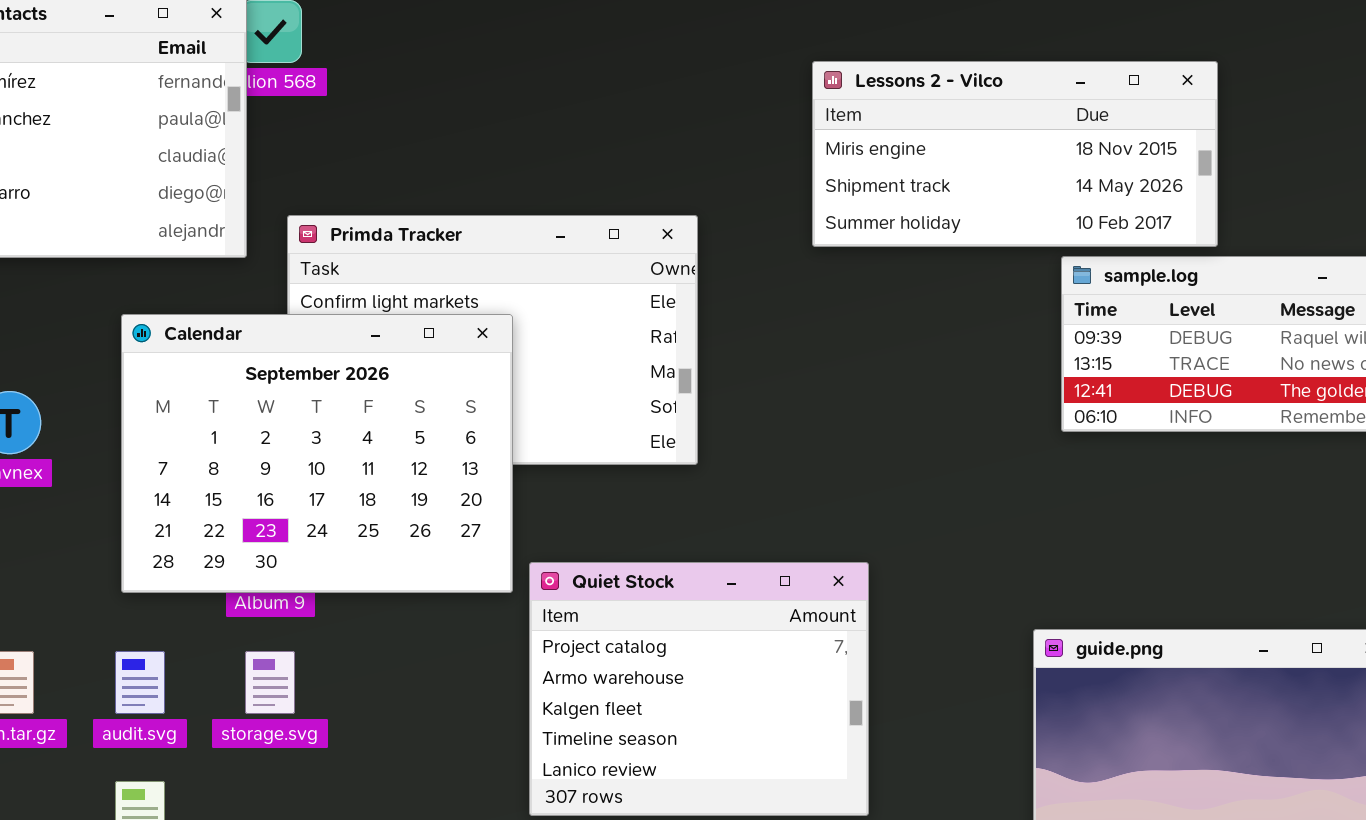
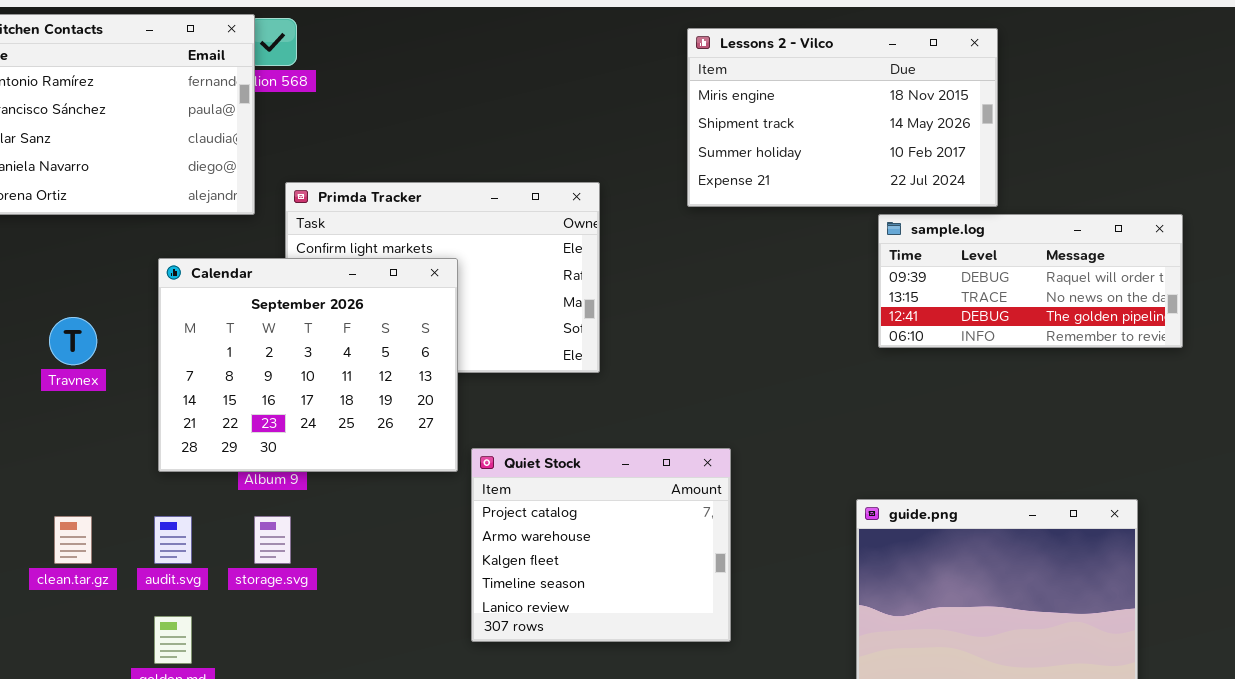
Lessons 2 - Vilco: [812,61,1218,247] -> [687,28,998,207], resized

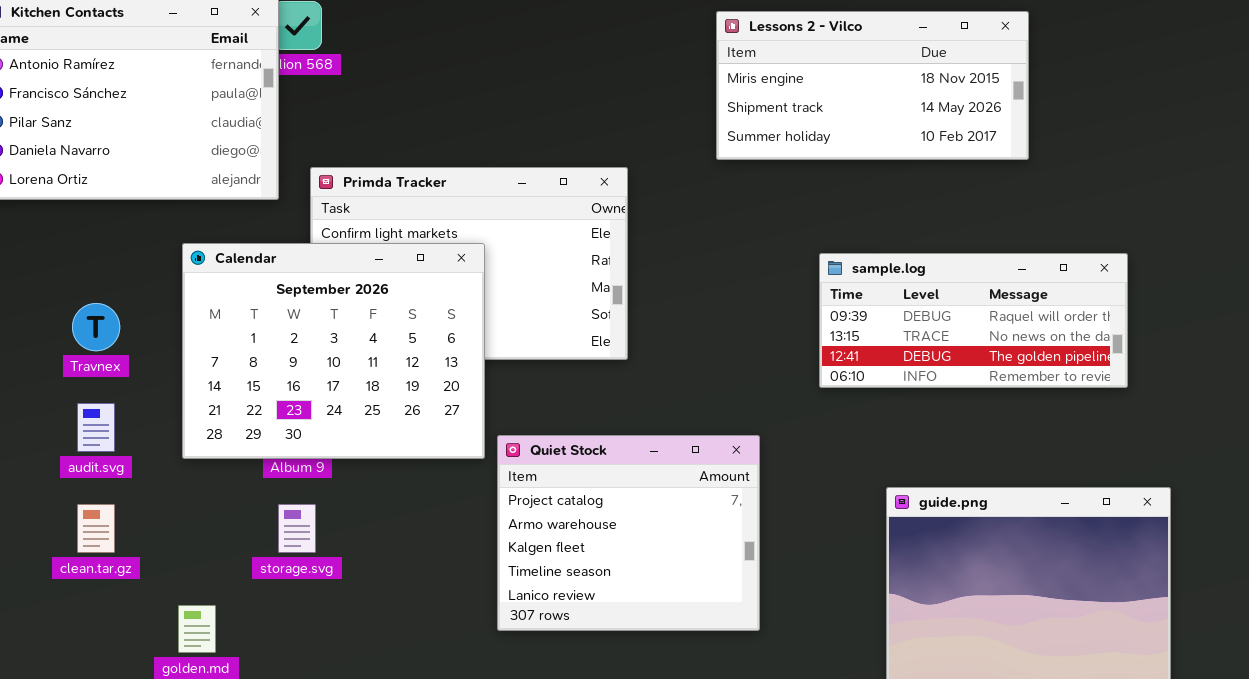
Lessons 2 - Vilco: [687,28,998,207] -> [716,11,1029,160], resized
sample.log: [878,214,1183,348] -> [819,253,1128,388], moved
audit.svg: [154,516,192,564] -> [77,403,115,452], moved

